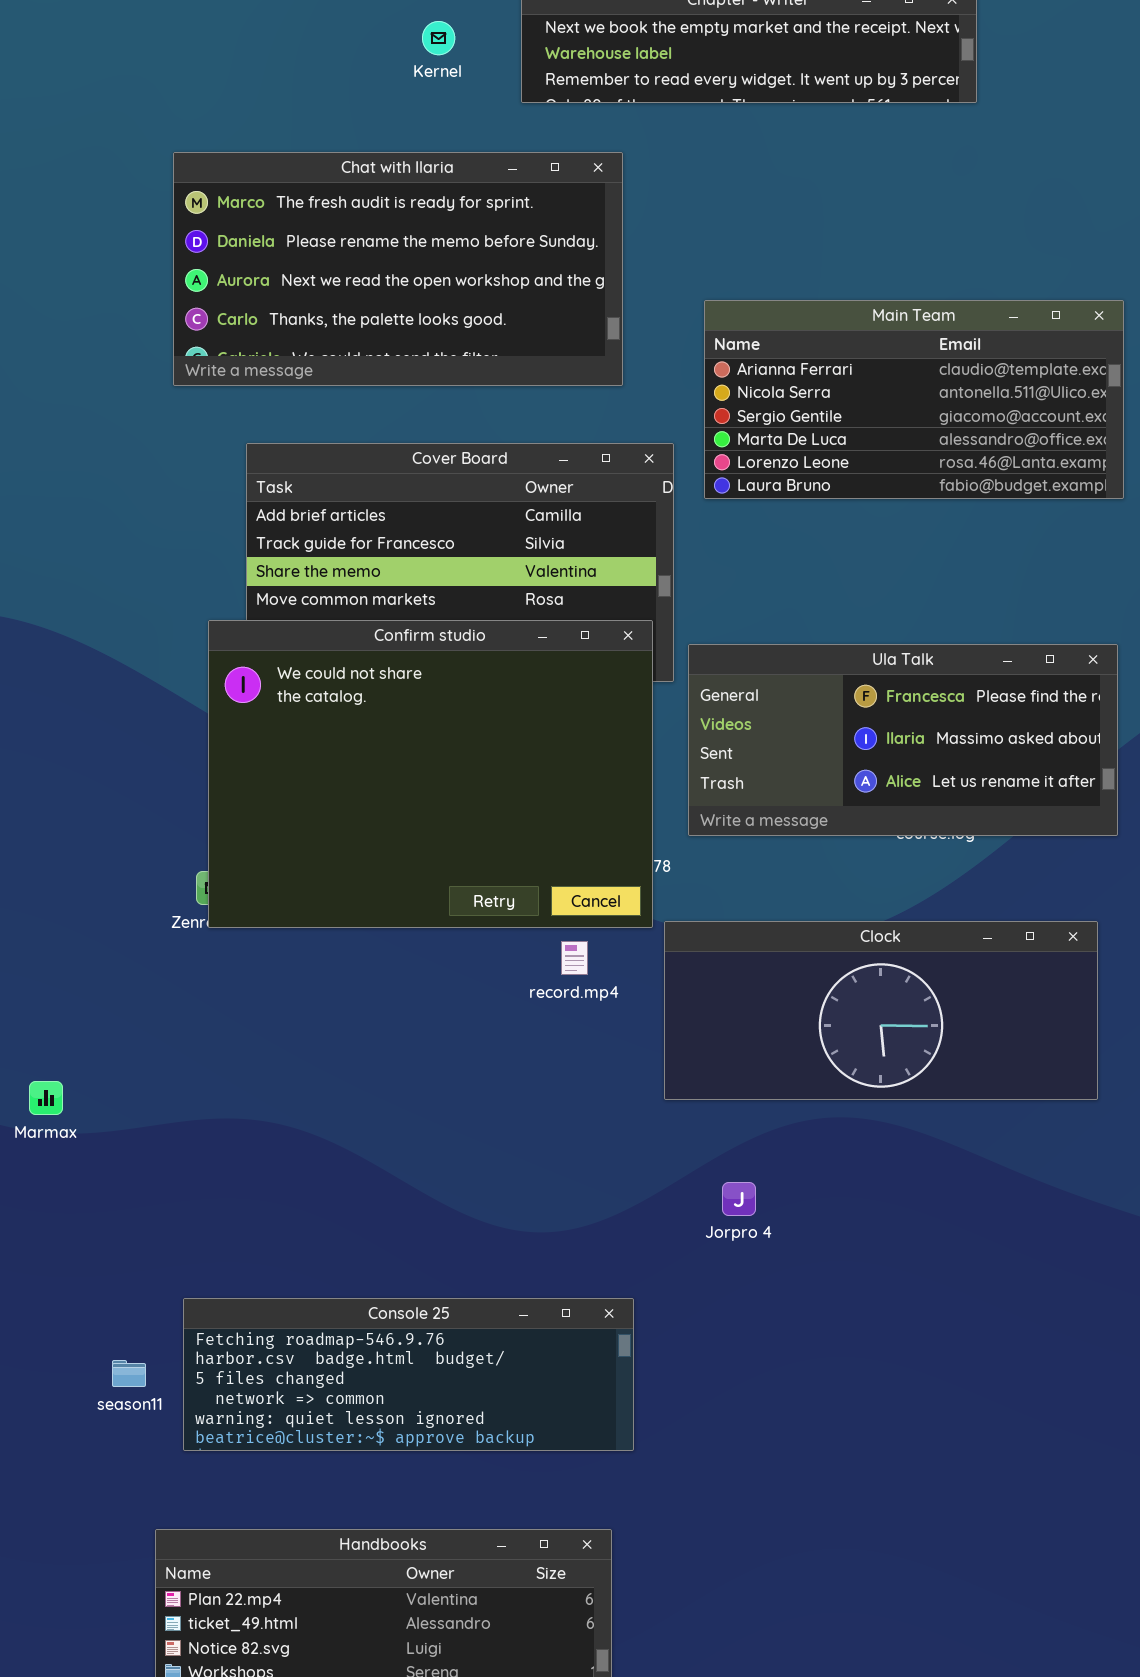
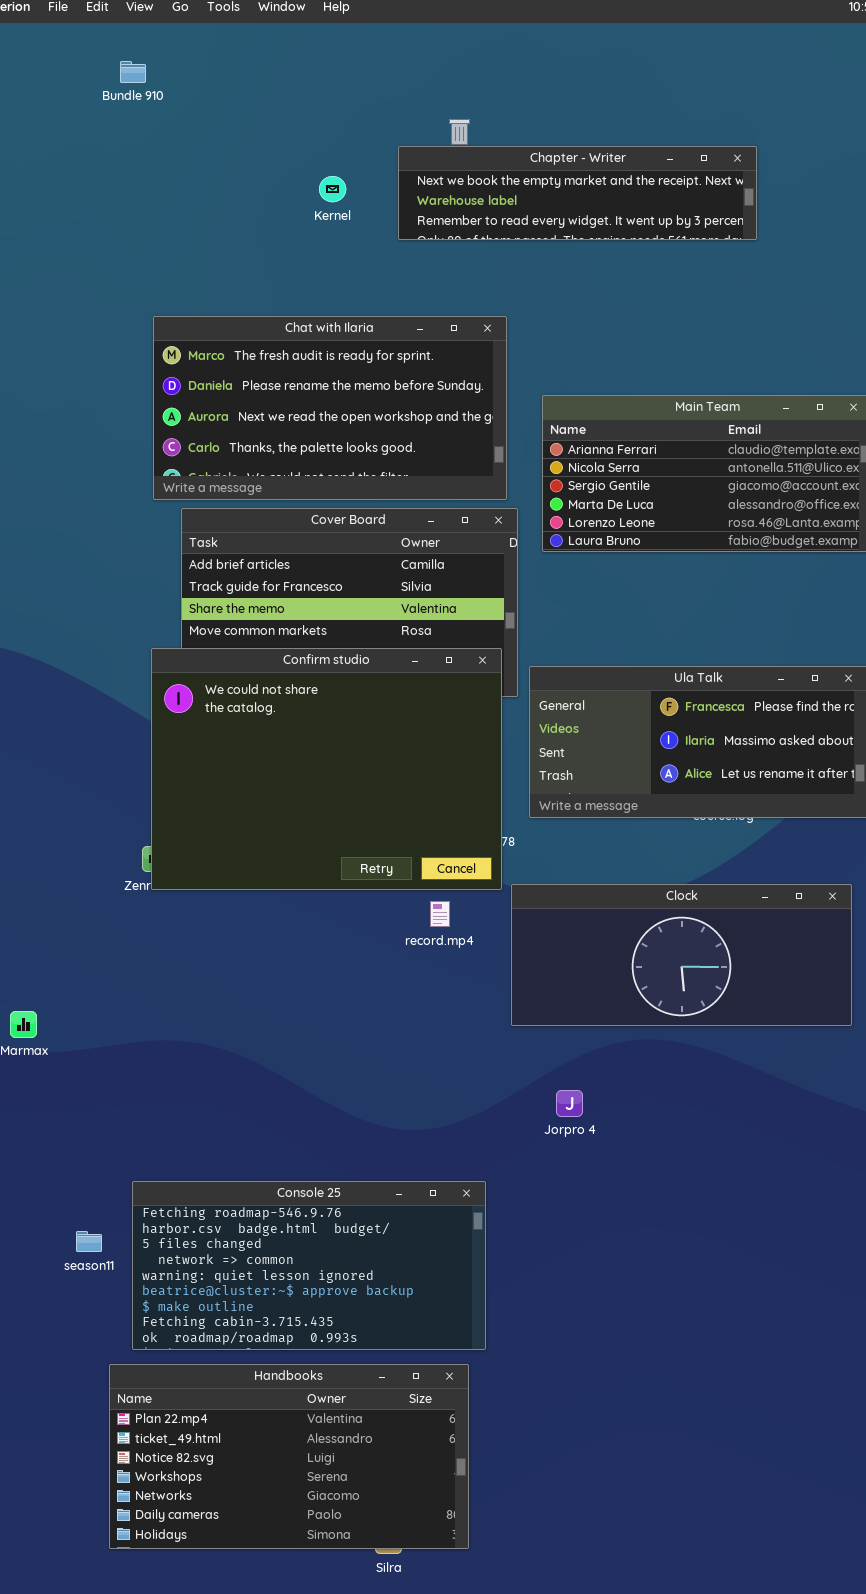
Chat with Ilaria: [173,152,623,386] -> [153,316,507,500], moved
Console 25: [183,1298,634,1451] -> [132,1181,486,1350], resized

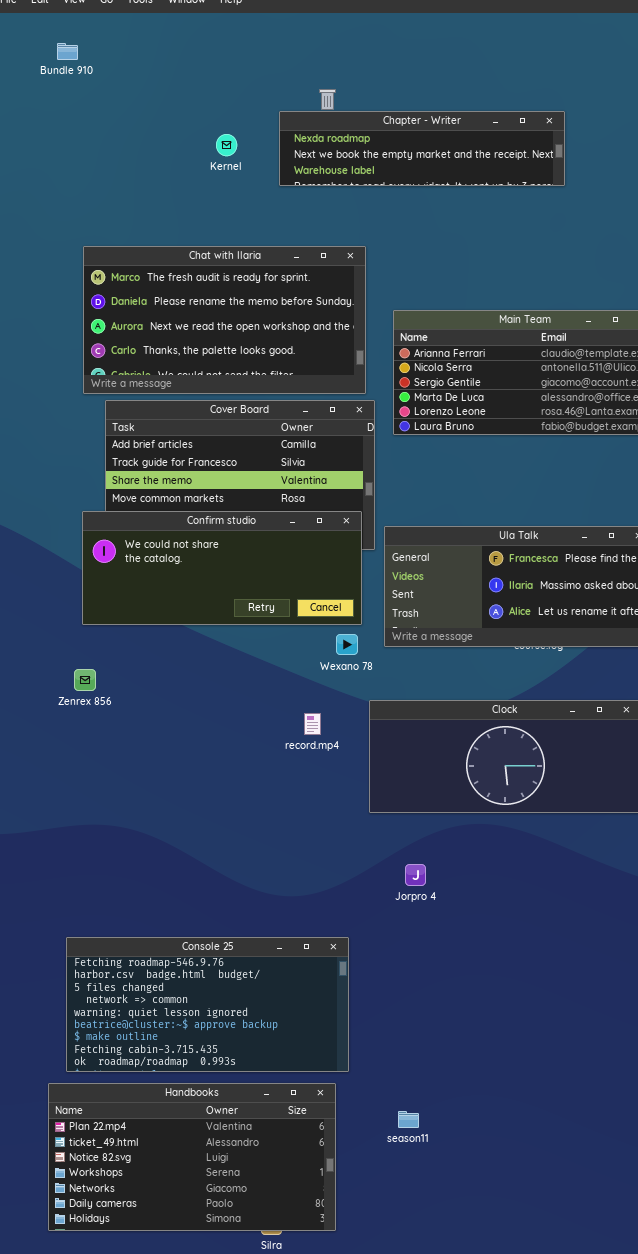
Chapter - Writer: [398,146,757,240] -> [279,111,565,186], scrolled up 1 row
Confirm studio: [151,648,502,890] -> [82,511,362,625], resized
season11: [76,1231,102,1252] -> [398,1111,419,1128], moved

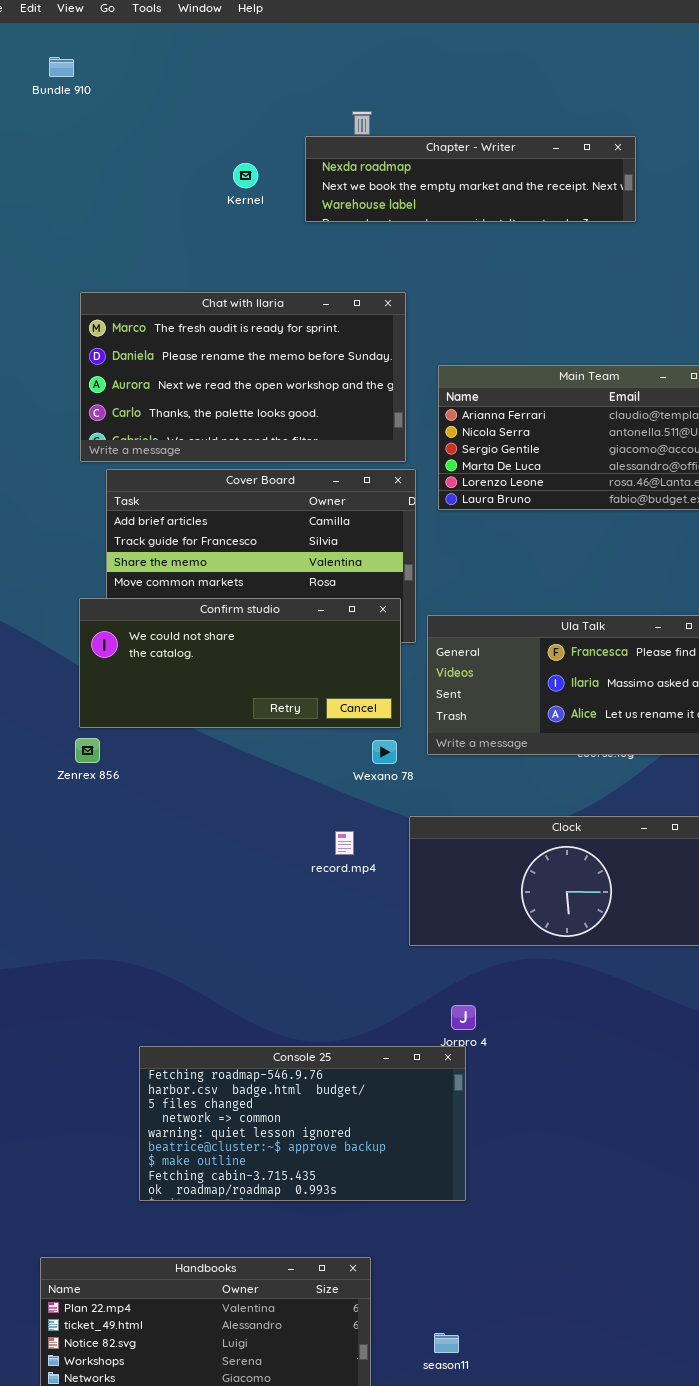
Zenrex 856: [74,669,96,691] -> [75,738,100,763], moved
Console 25: [66,937,349,1072] -> [139,1046,466,1201], moved
season11: [398,1111,419,1128] -> [434,1333,459,1353], moved

